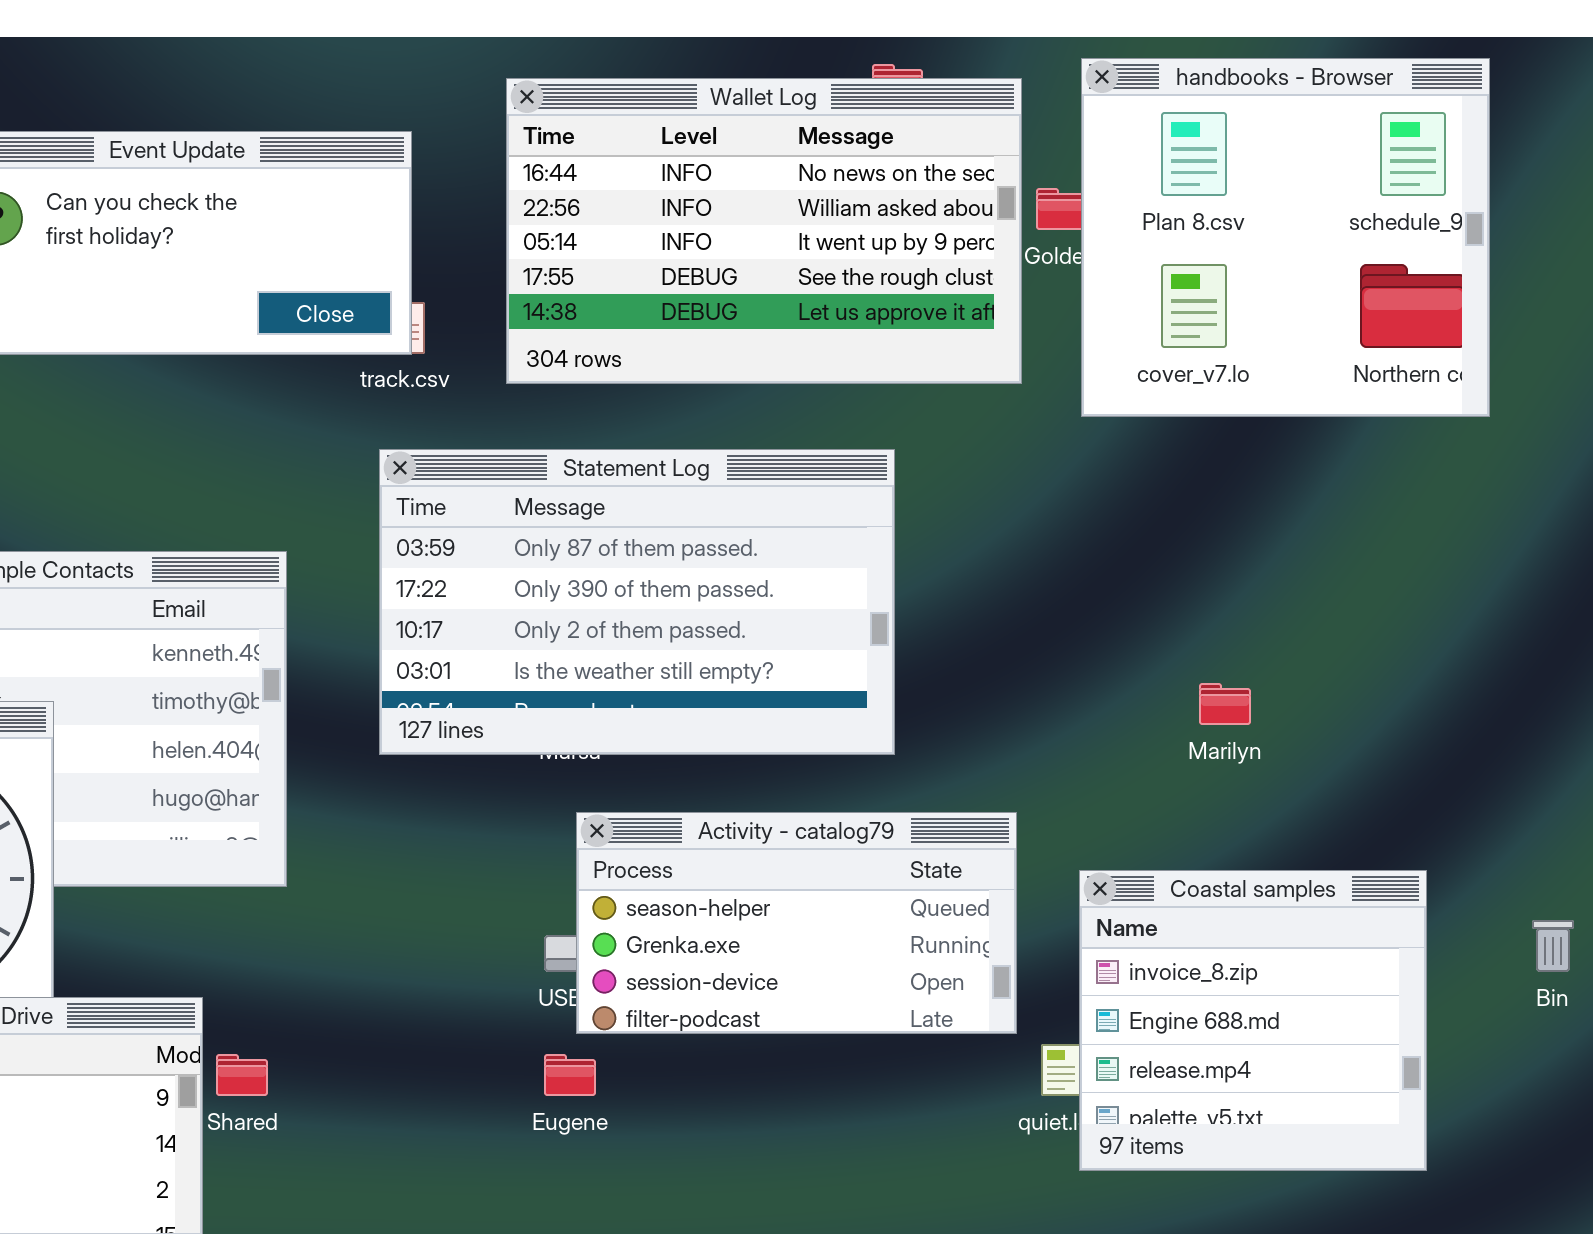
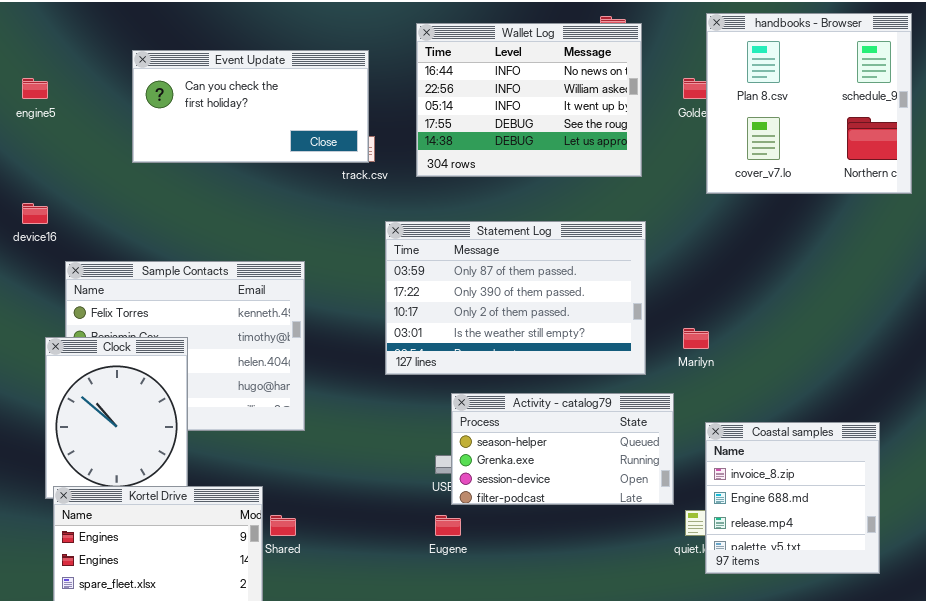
Wallet Log: [506,78,1022,384] -> [416,23,642,177], resized
Statement Log: [379,449,895,755] -> [385,221,646,375], moved
Marilyn: [1199,683,1251,725] -> [683,328,709,349], moved

